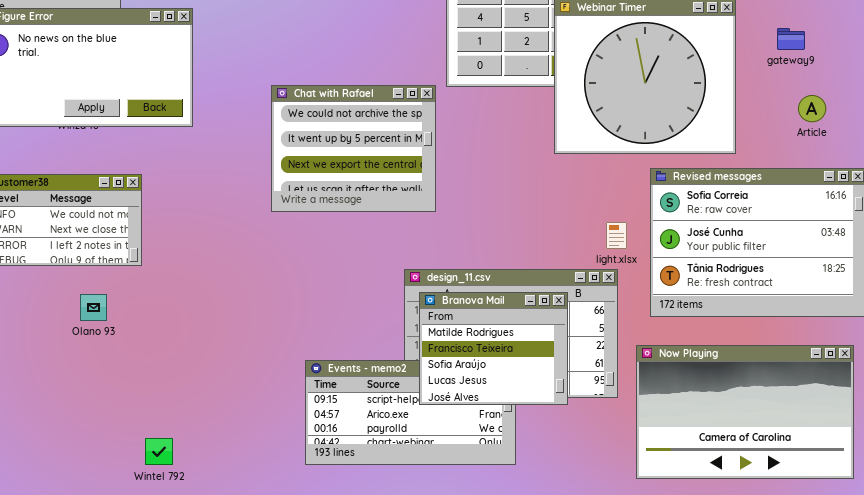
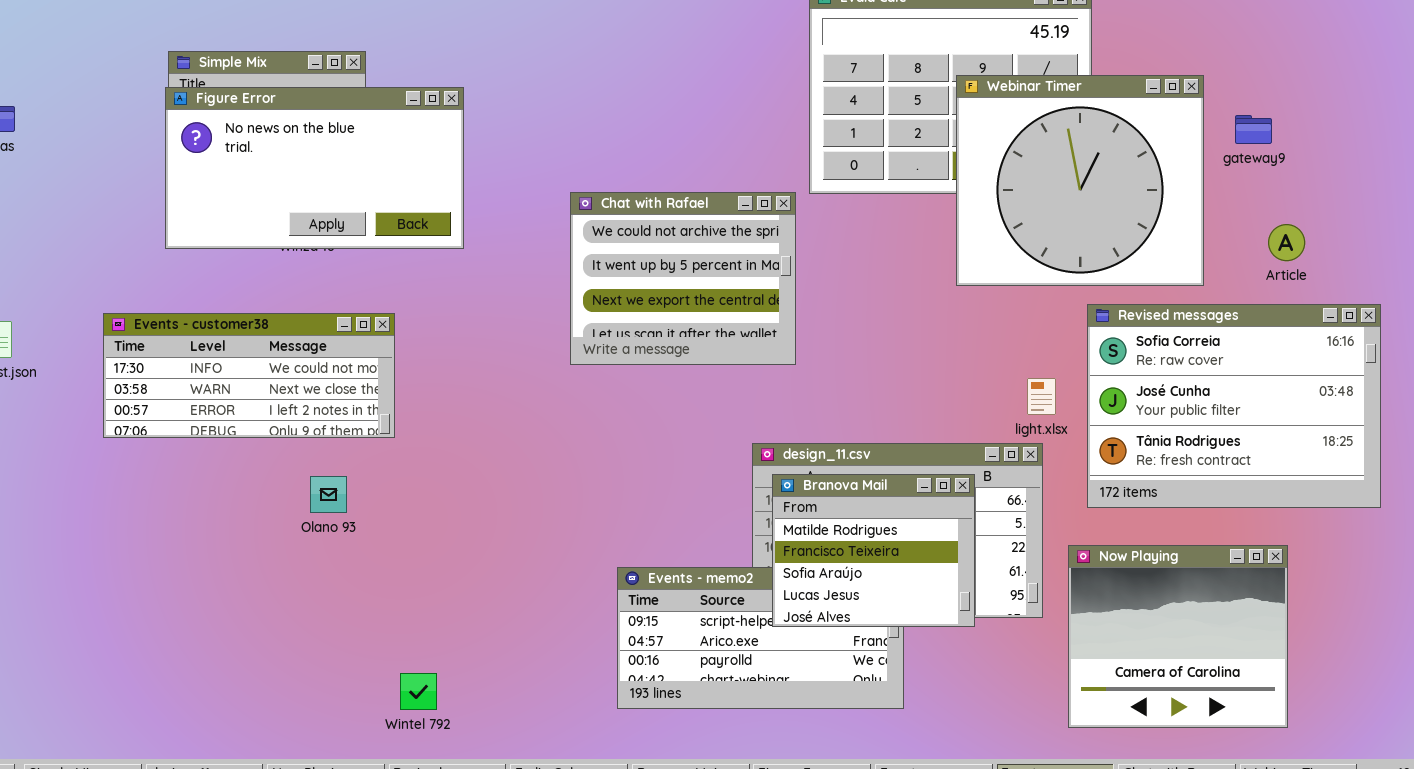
gateway9: [777,28,805,50] -> [1235,115,1272,144], moved
Article: [798,95,826,122] -> [1268,224,1305,261], moved
Now Playing: [636,345,854,479] -> [1068,545,1288,728], resized

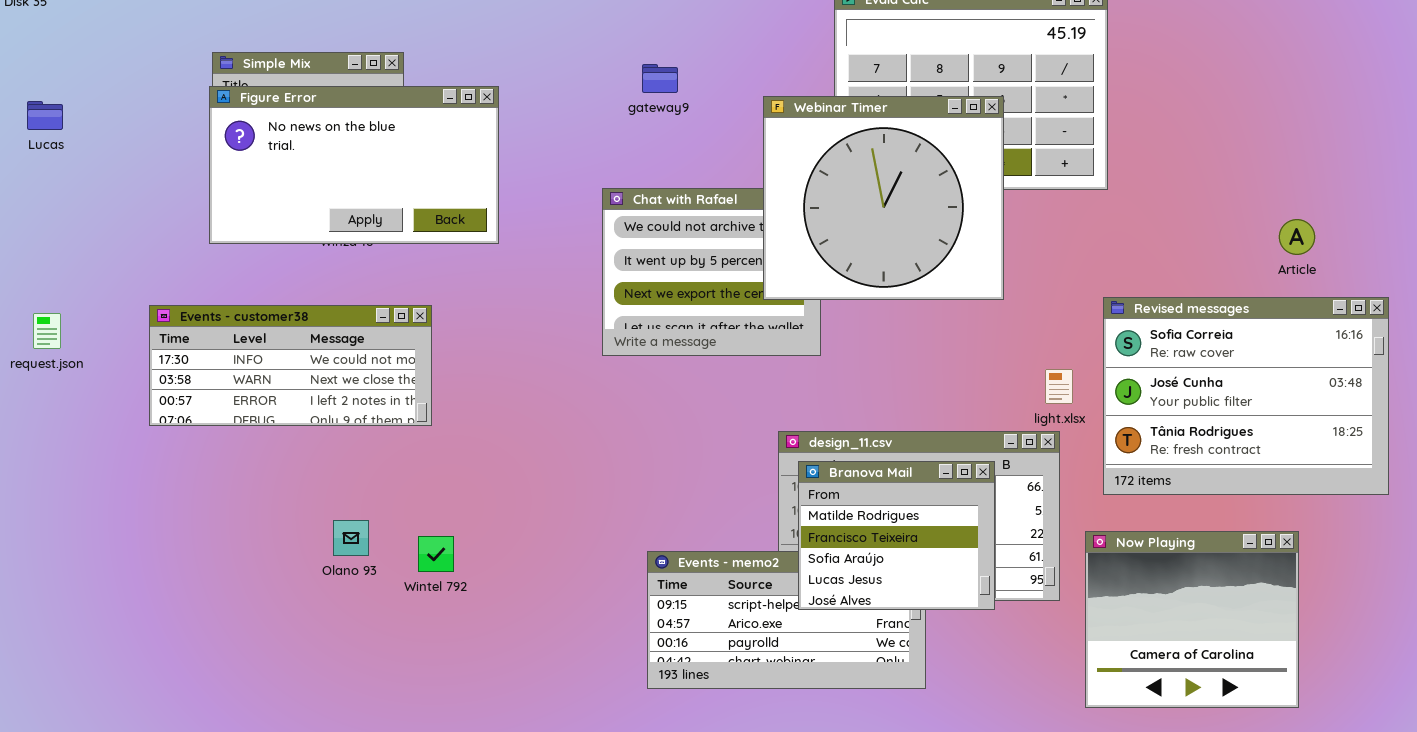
Webinar Timer: [956,75,1204,286] -> [763,96,1004,300], moved
gateway9: [1235,115,1272,144] -> [642,64,678,93], moved
Olano 93: [310,476,347,513] -> [333,520,369,556], moved
Wintel 792: [400,673,437,710] -> [418,536,454,572], moved

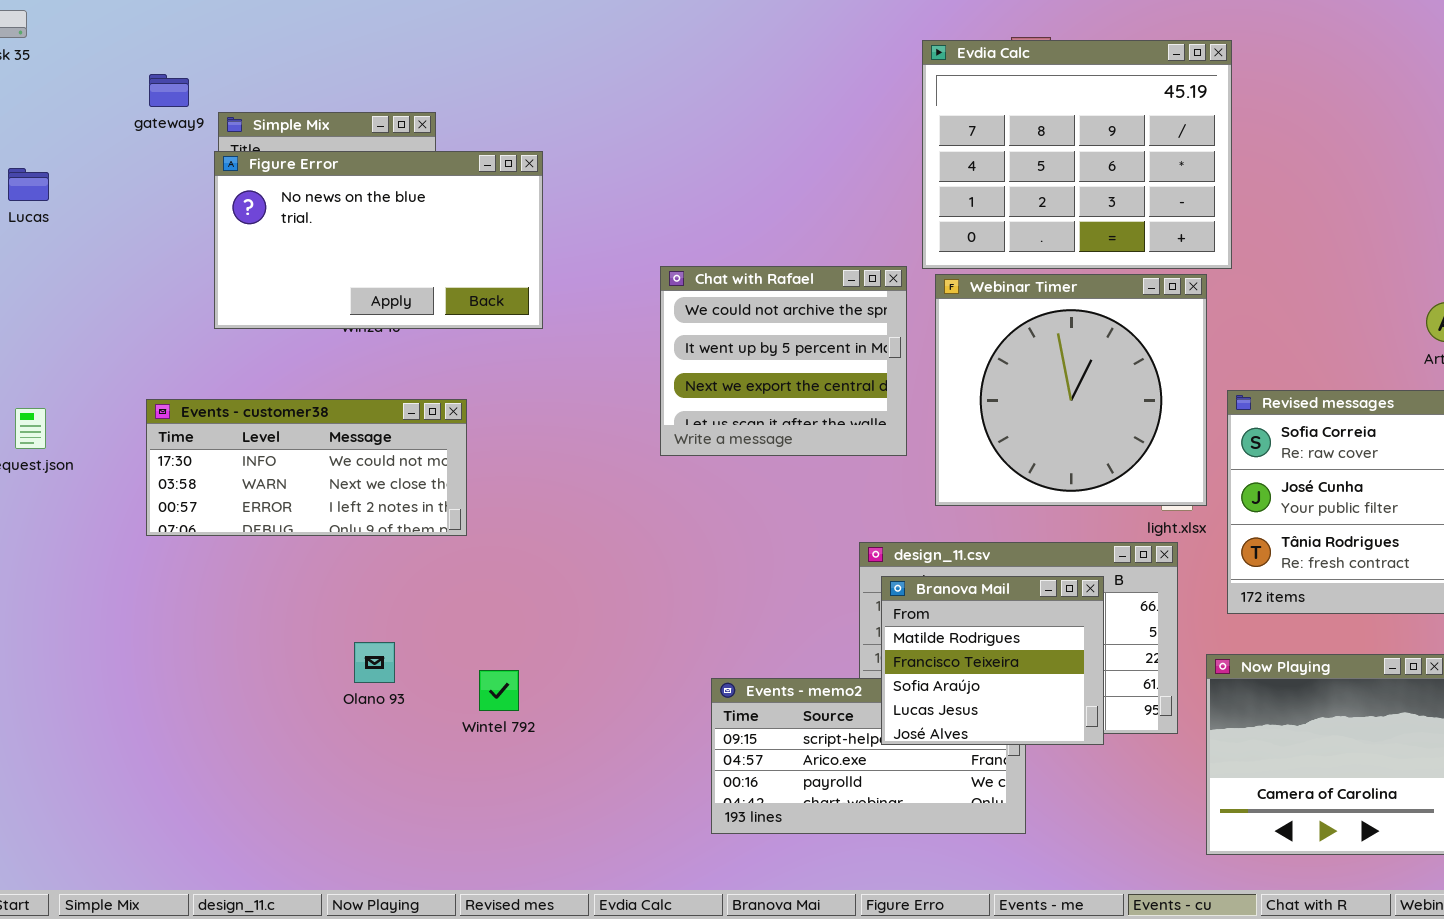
gateway9: [642,64,678,93] -> [149,74,189,107], moved
Webinar Timer: [763,96,1004,300] -> [935,274,1207,506], moved
Wintel 792: [418,536,454,572] -> [479,670,519,711], moved

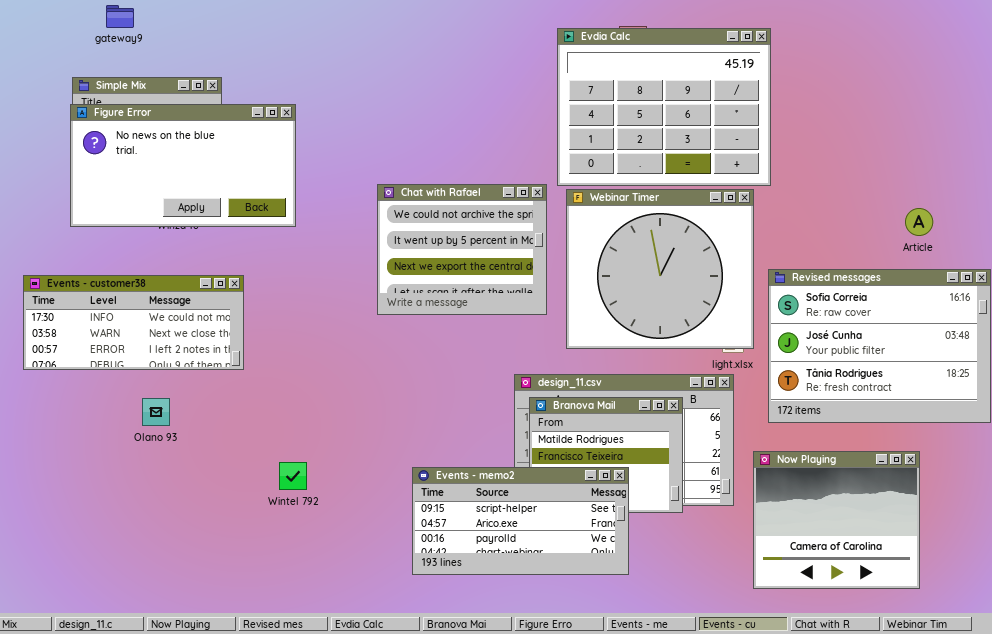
gateway9: [149,74,189,107] -> [106,5,134,28], moved
Olano 93: [354,642,395,683] -> [142,398,170,426], moved
Wintel 792: [479,670,519,711] -> [279,462,307,490], moved
Events - memo2: [711,678,1026,834] -> [412,467,629,575], raised

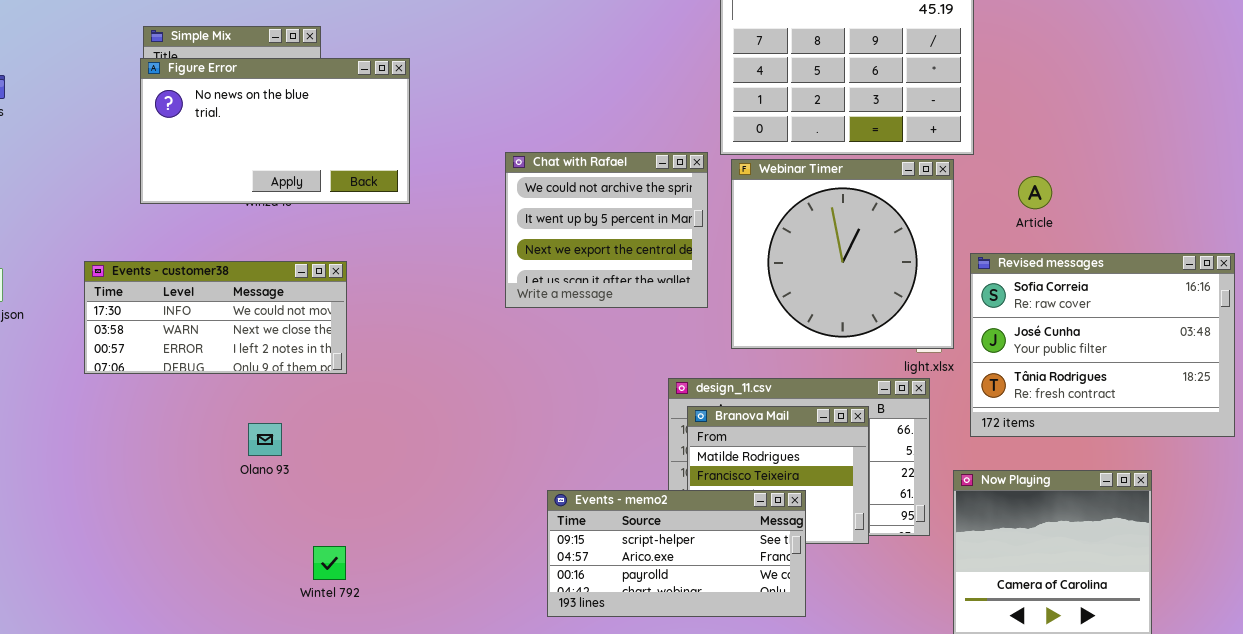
Article: [905,208,933,236] -> [1018,176,1052,209], moved
Olano 93: [142,398,170,426] -> [248,423,282,456], moved
Wintel 792: [279,462,307,490] -> [313,546,346,580], moved

